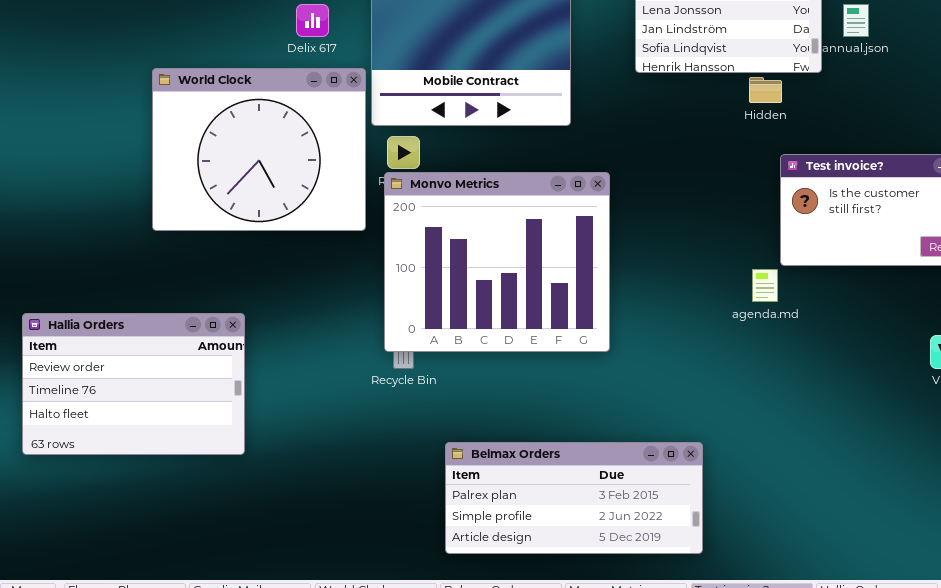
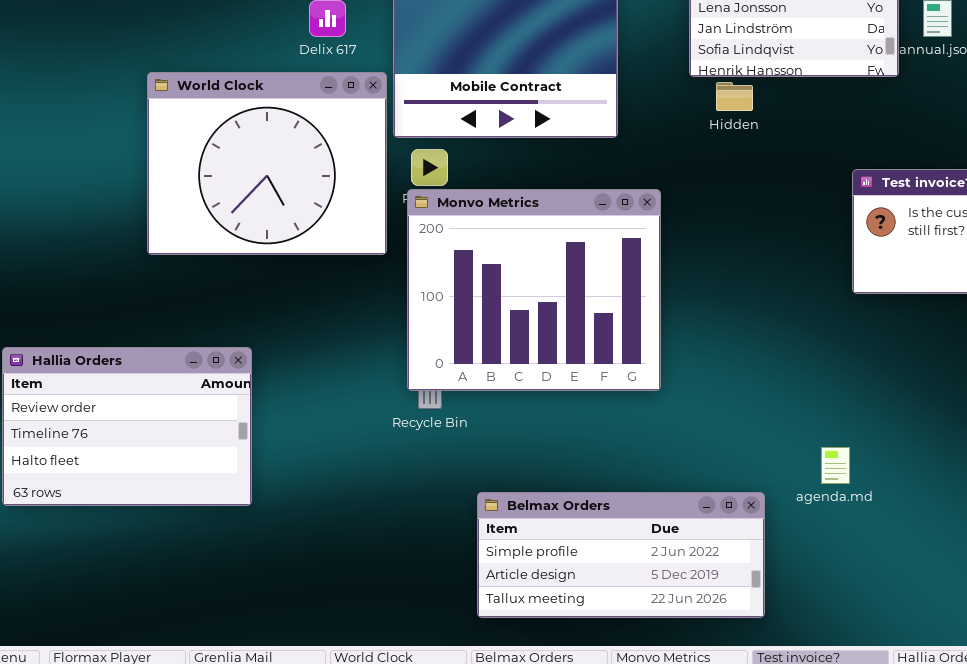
Hidden: [749,77,782,103] -> [716,82,753,111], moved
agenda.md: [752,269,778,302] -> [821,447,850,484], moved
Belmax Orders: [445,442,703,554] -> [477,492,765,618], scrolled down 1 row

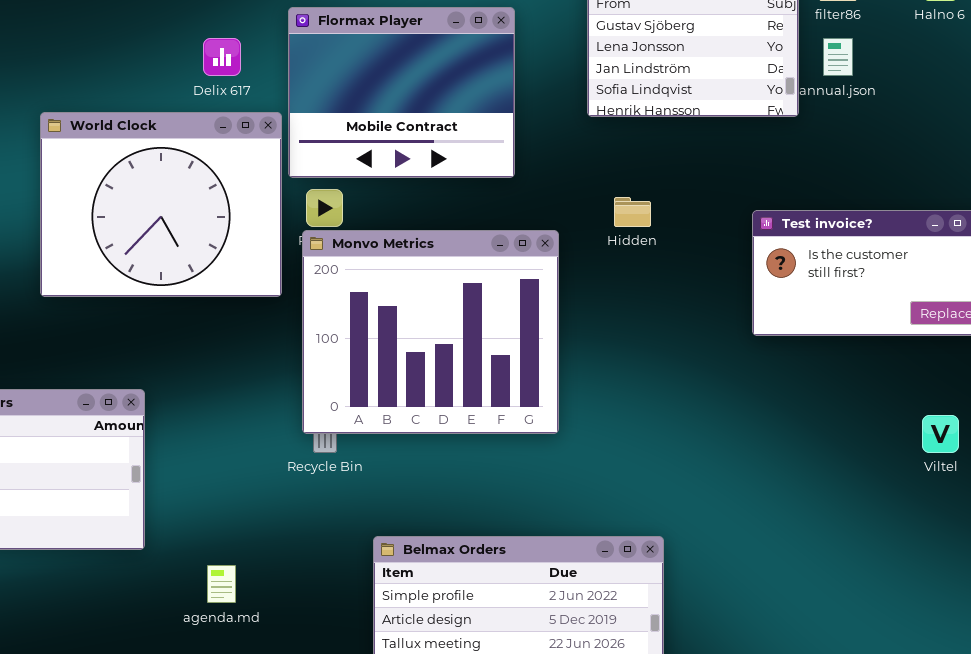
Hidden: [716,82,753,111] -> [614,197,651,227], moved
agenda.md: [821,447,850,484] -> [207,565,236,603], moved

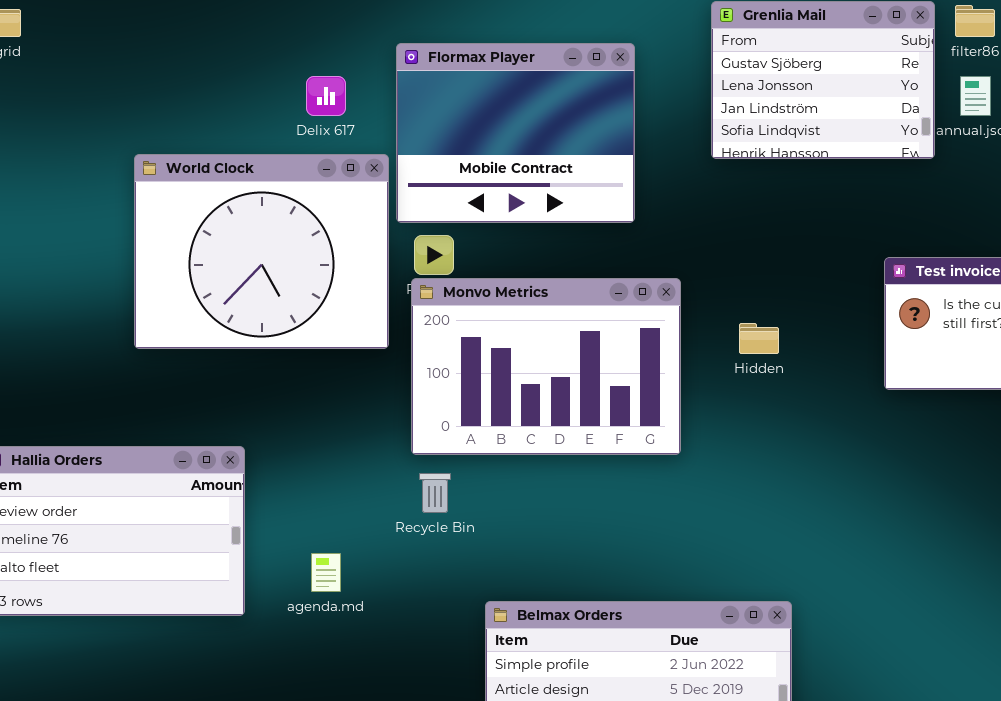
Hidden: [614,197,651,227] -> [739,323,779,354], moved
Monvo Metrics: [302,230,559,434] -> [411,278,681,455], resized
agenda.md: [207,565,236,603] -> [311,553,341,592], moved

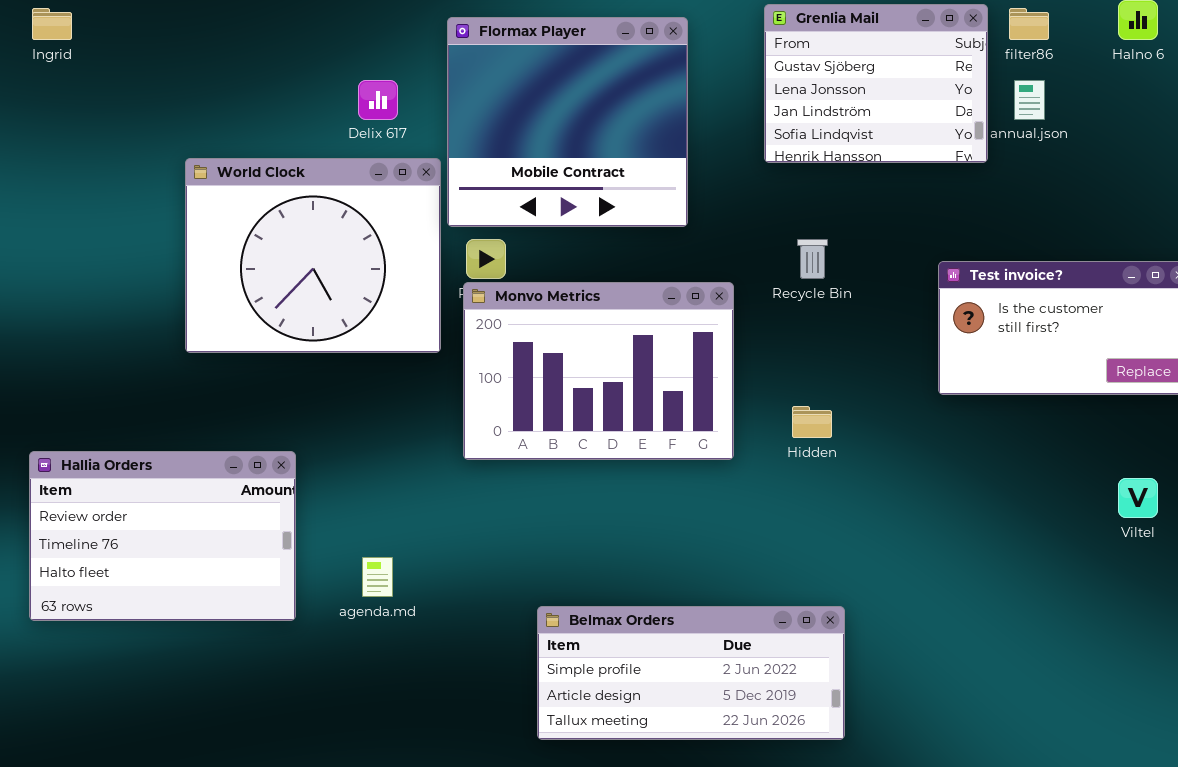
Flormax Player: [396,43,635,223] -> [447,17,688,227], resized
Hidden: [739,323,779,354] -> [792,406,832,438], moved
Recycle Bin: [419,473,451,513] -> [797,239,828,279], moved

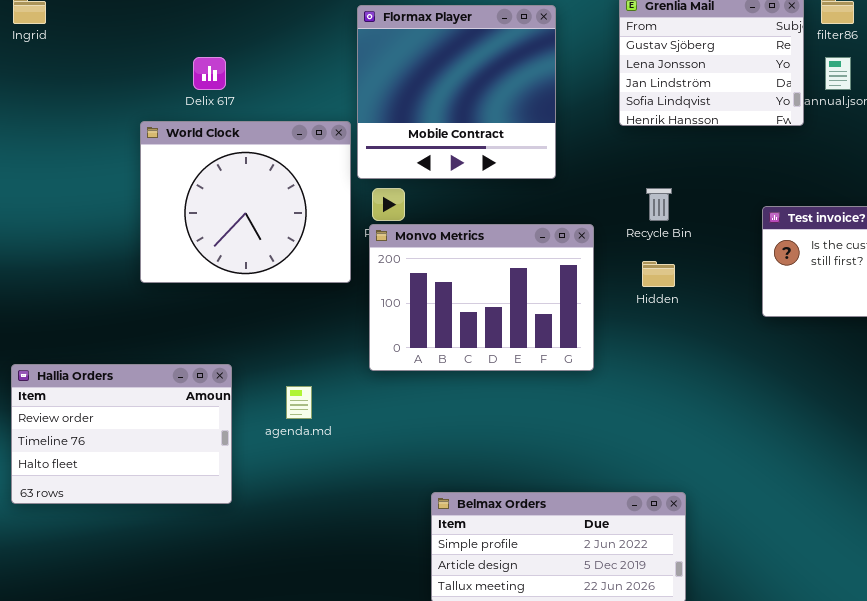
Delix 617: [358,80,398,120] -> [193,57,226,90], moved
Hidden: [792,406,832,438] -> [642,261,675,287], moved
agenda.md: [362,557,393,597] -> [286,386,312,419], moved

